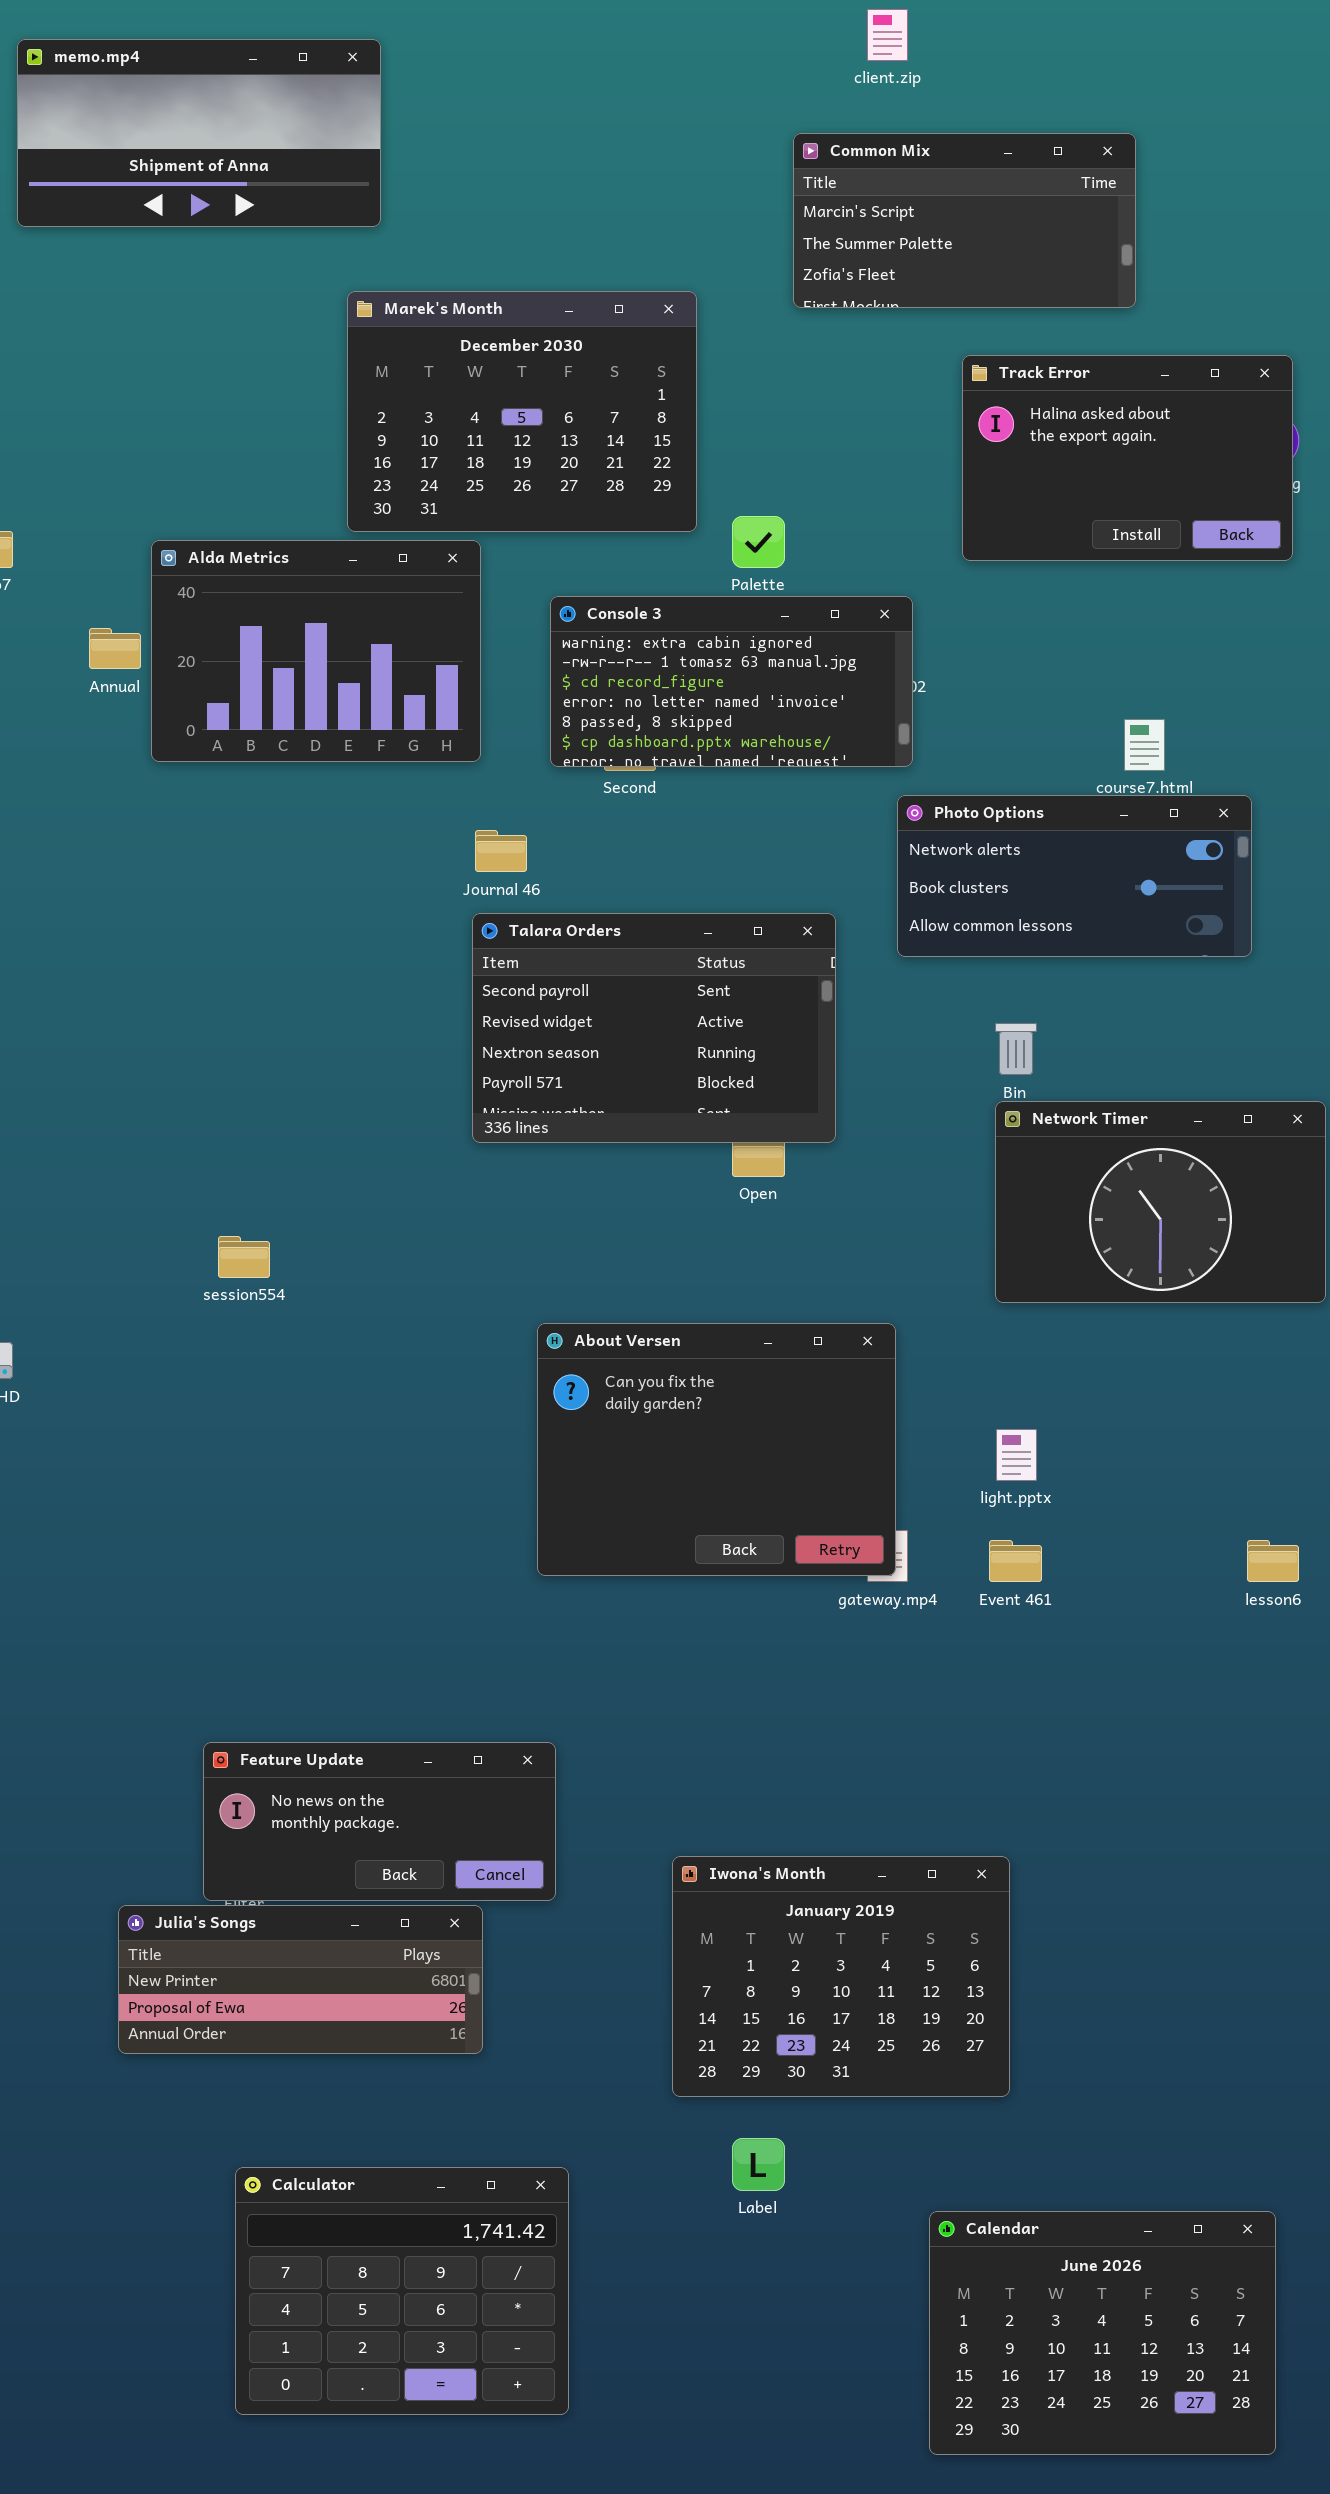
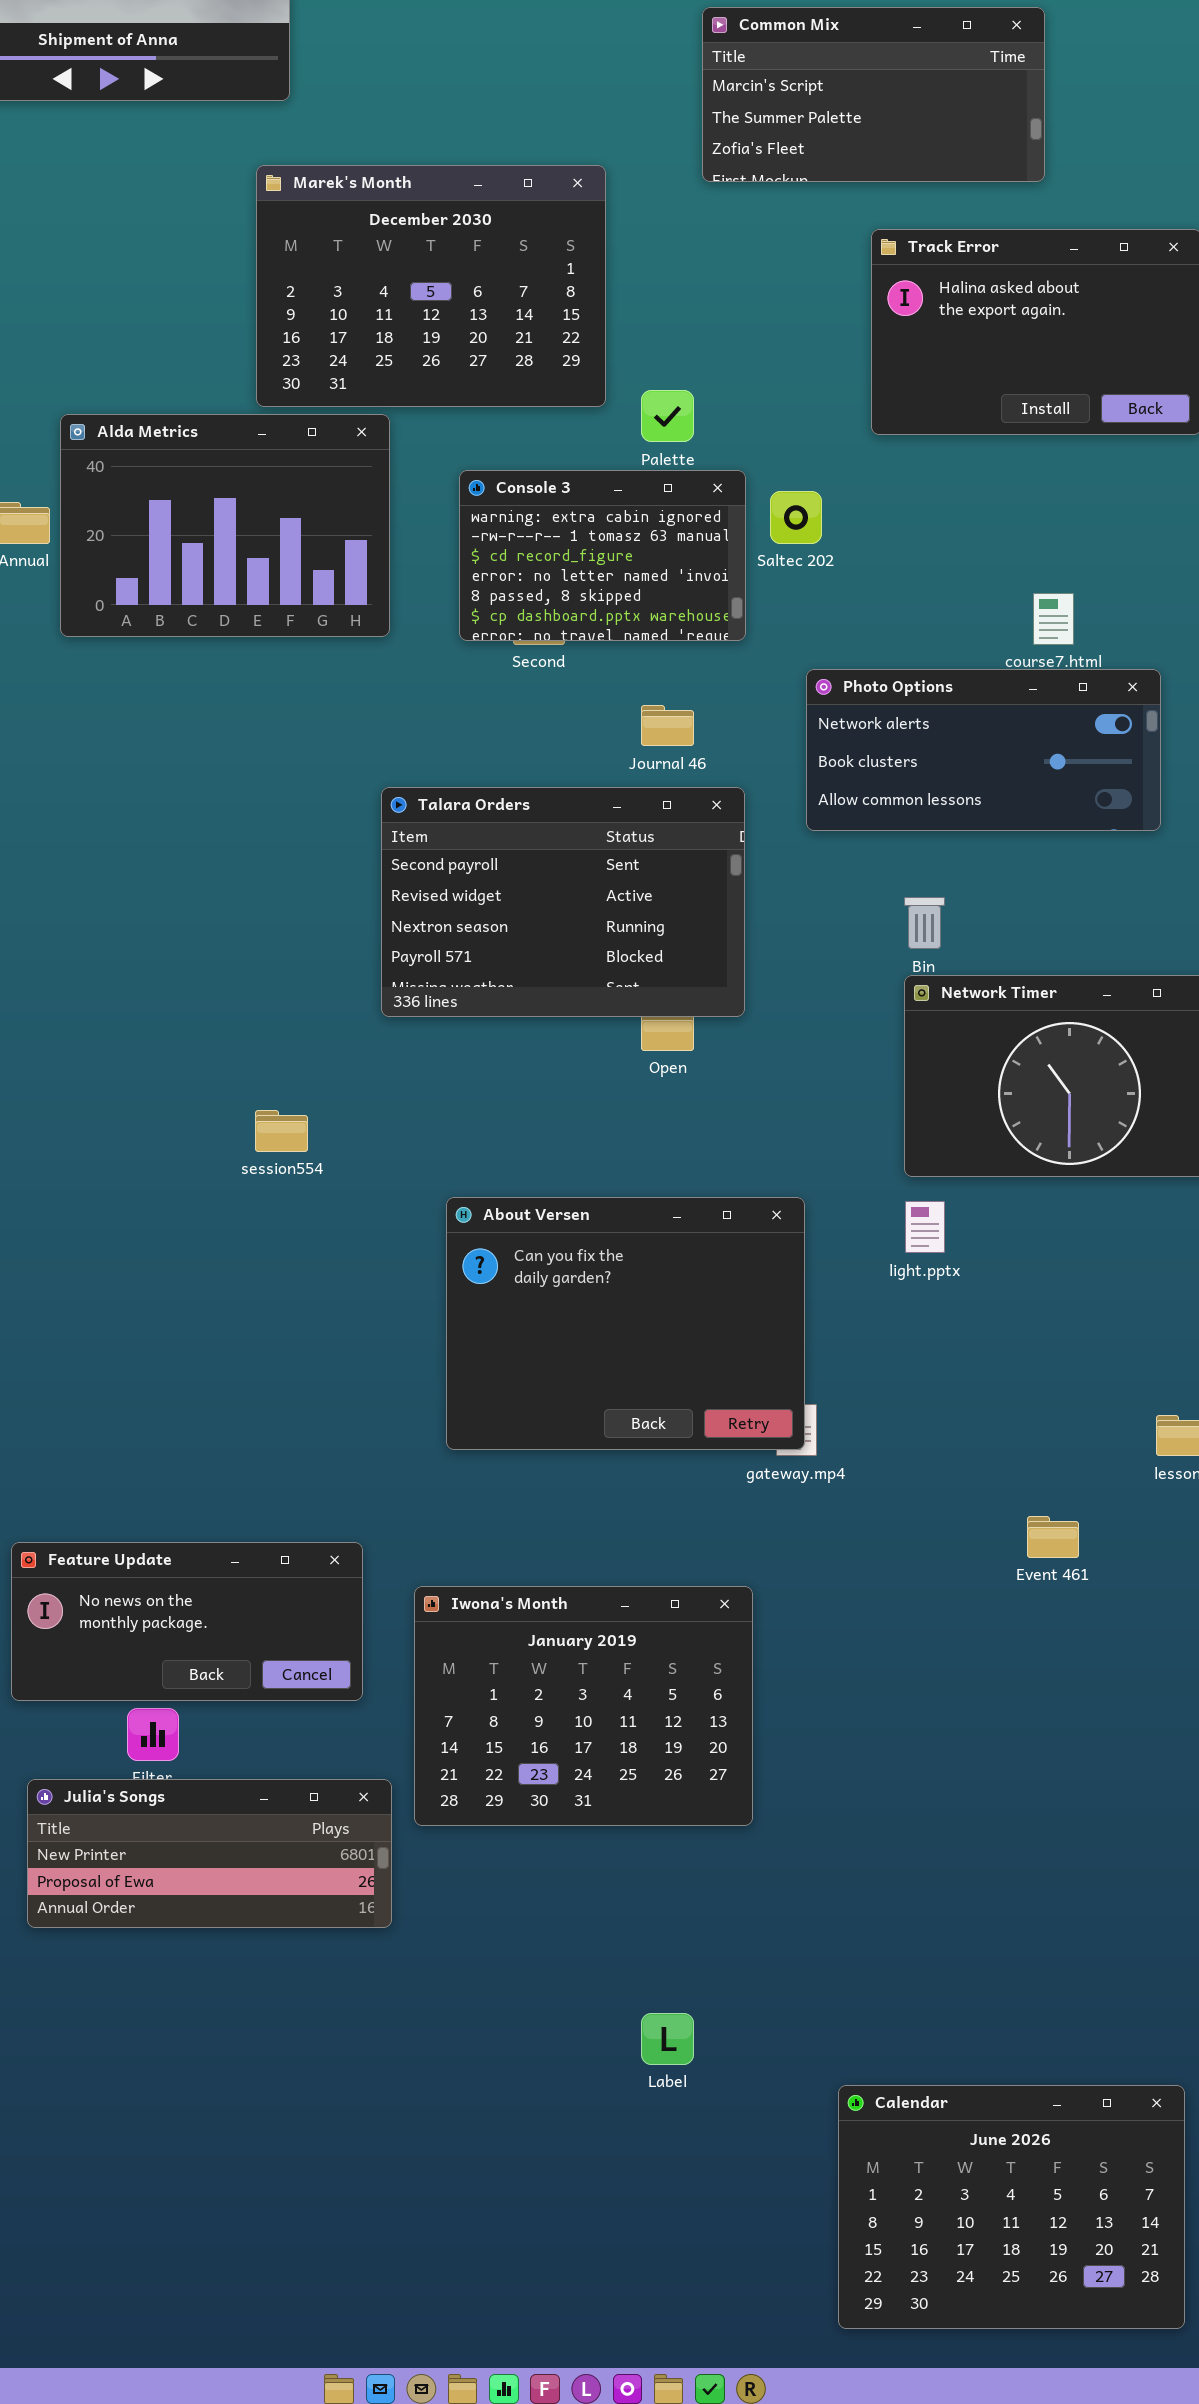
Console 3: [550,596,913,767] -> [459,470,746,641], resized
Journal 46: [475,830,527,872] -> [641,705,694,746], moved
session554: [218,1236,270,1278] -> [255,1110,308,1152], moved
light.pptx: [996,1429,1037,1481] -> [905,1201,945,1253], moved
Event 461: [989,1540,1042,1582] -> [1027,1516,1079,1558], moved
Feature Update: [203,1742,556,1901] -> [11,1542,363,1701], moved
Iwona's Month: [672,1856,1010,2097] -> [414,1586,753,1826], moved
Calculator: [235,2167,569,2415] -> none, closed

